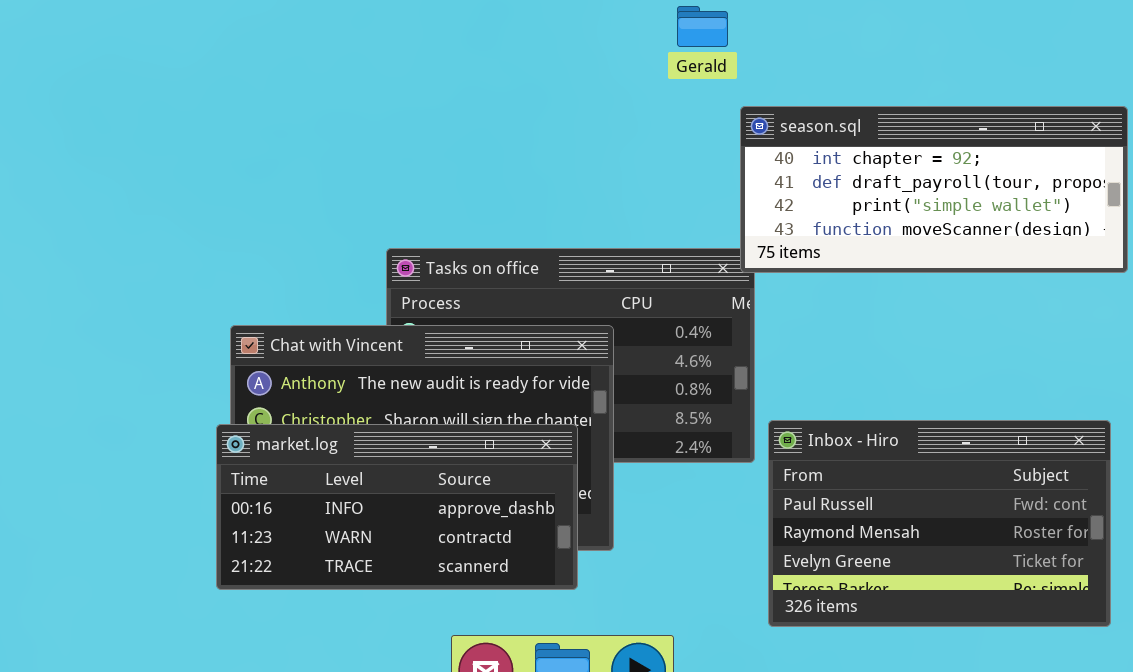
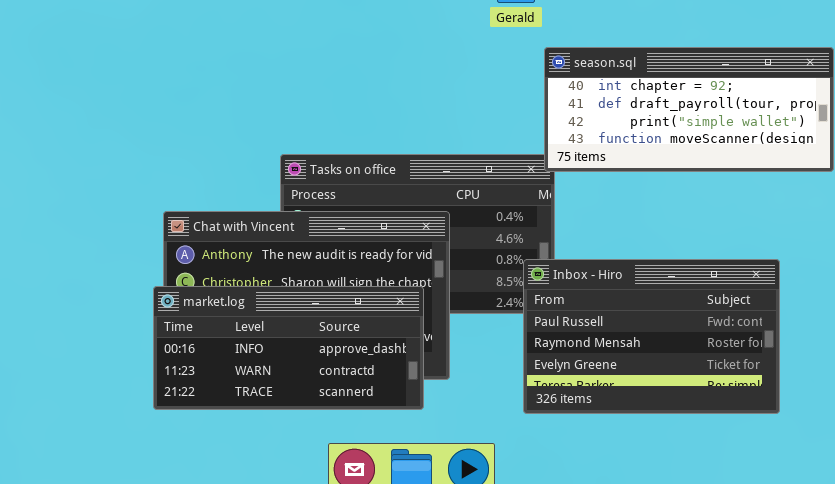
Inbox - Hiro: [768,420,1111,627] -> [523,259,780,414], moved

